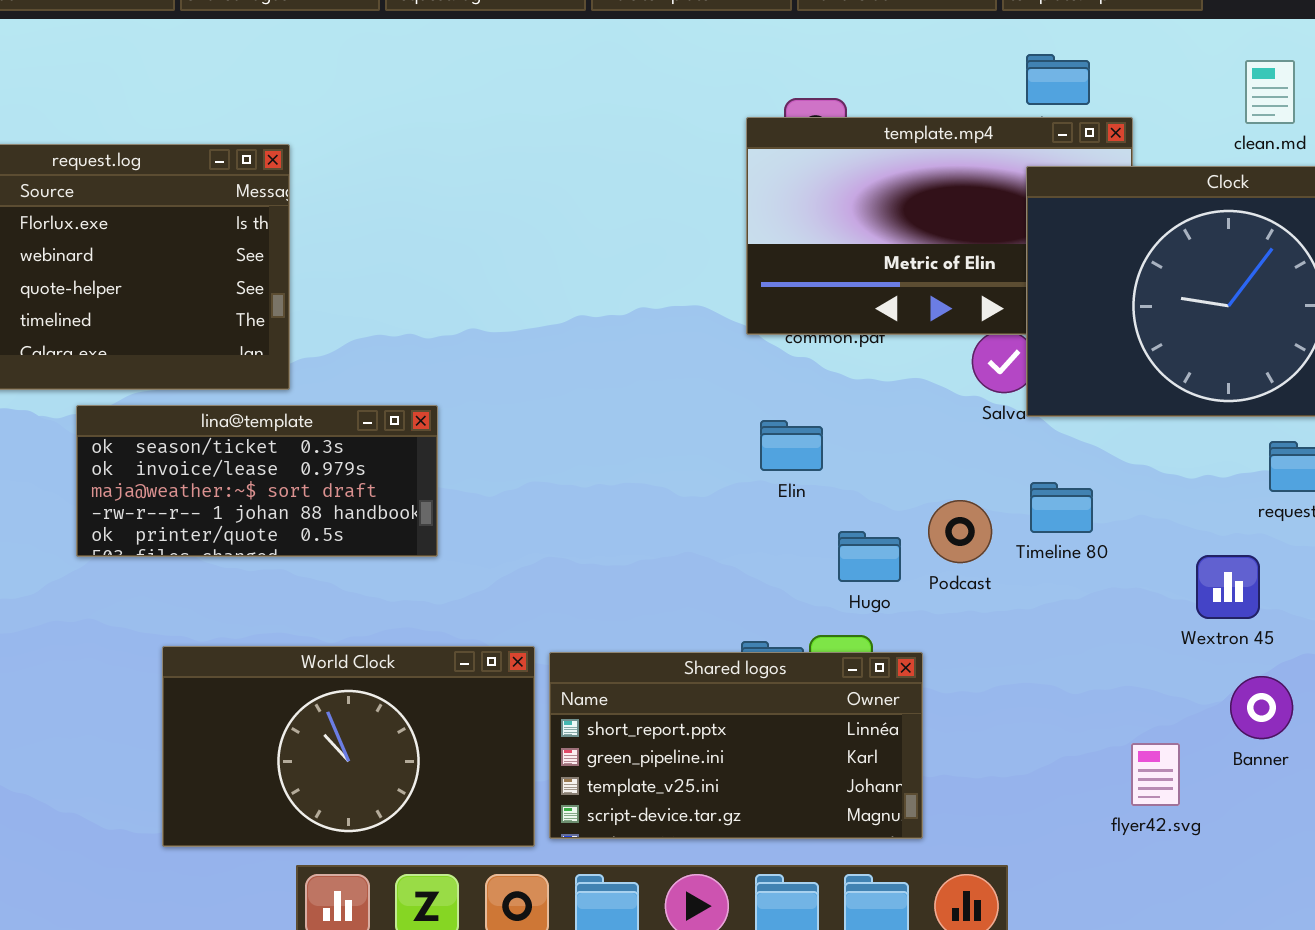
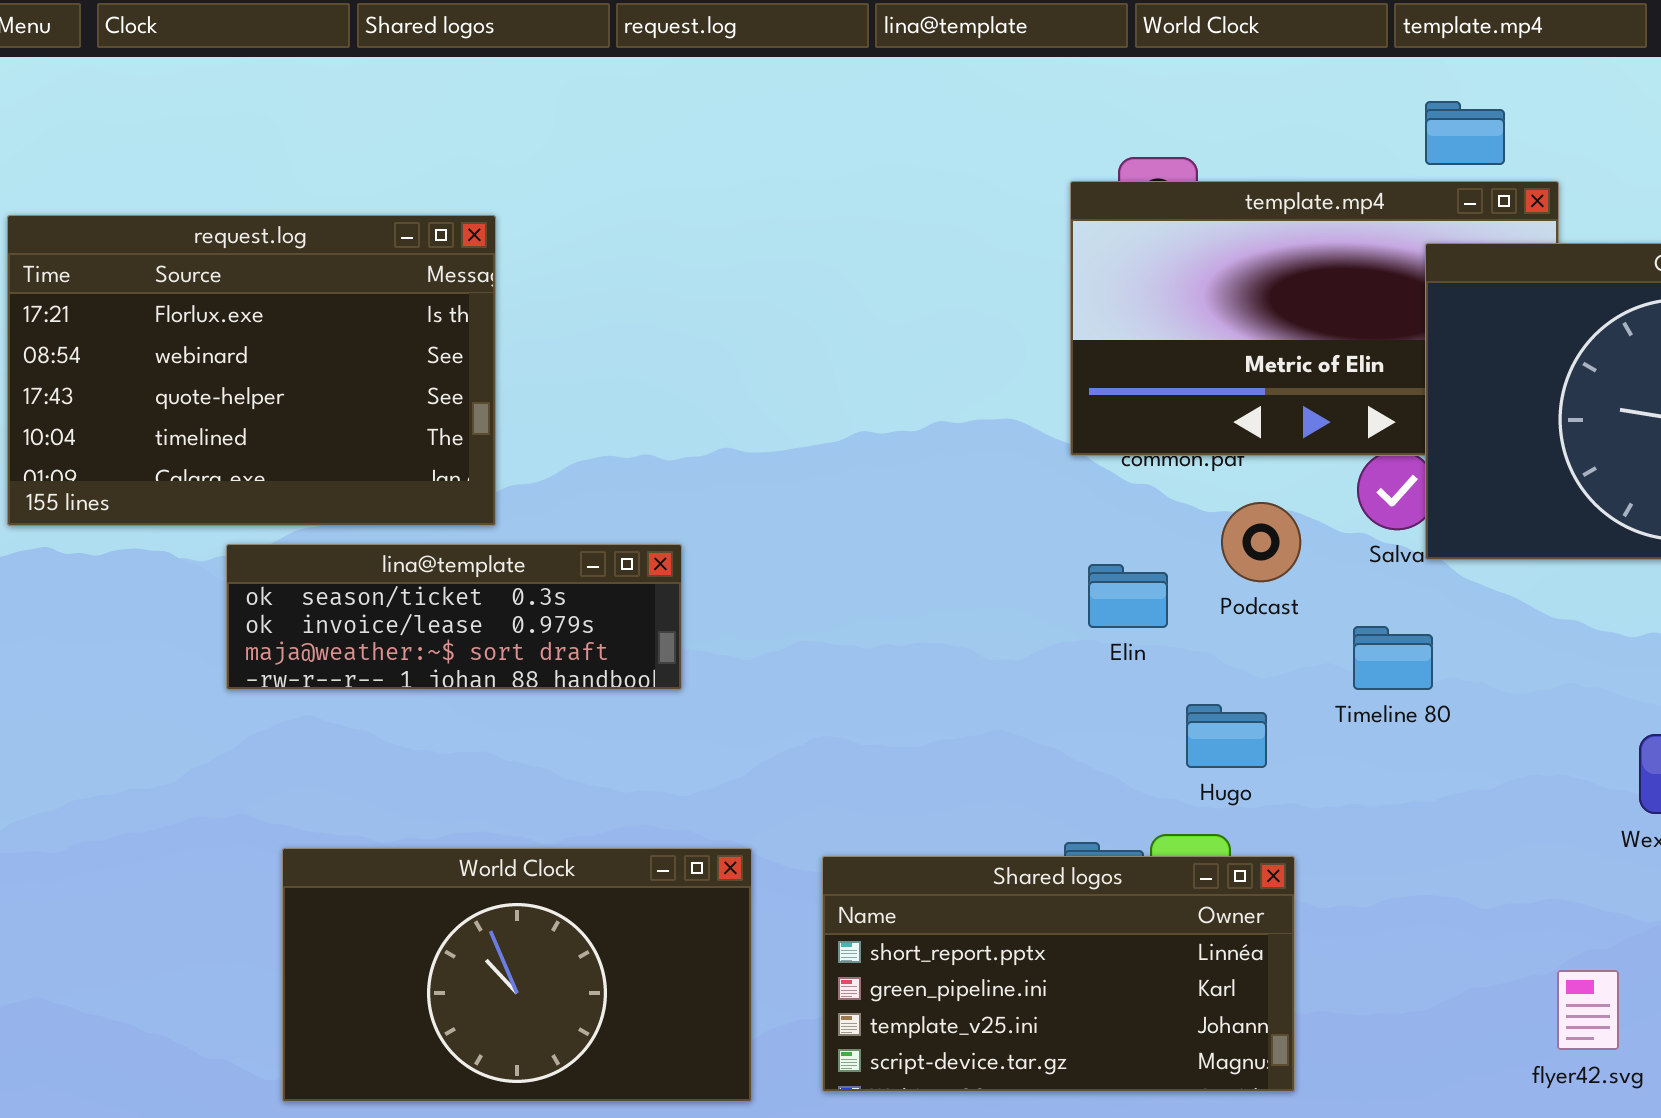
lina@template: [76,405,438,557] -> [226,544,682,690], resized
Timeline 80: [1030,482,1093,533] -> [1353,626,1433,690], moved
Podcast: [928,500,992,563] -> [1221,502,1301,582], moved
World Clock: [162,646,535,847] -> [282,848,752,1102], moved

